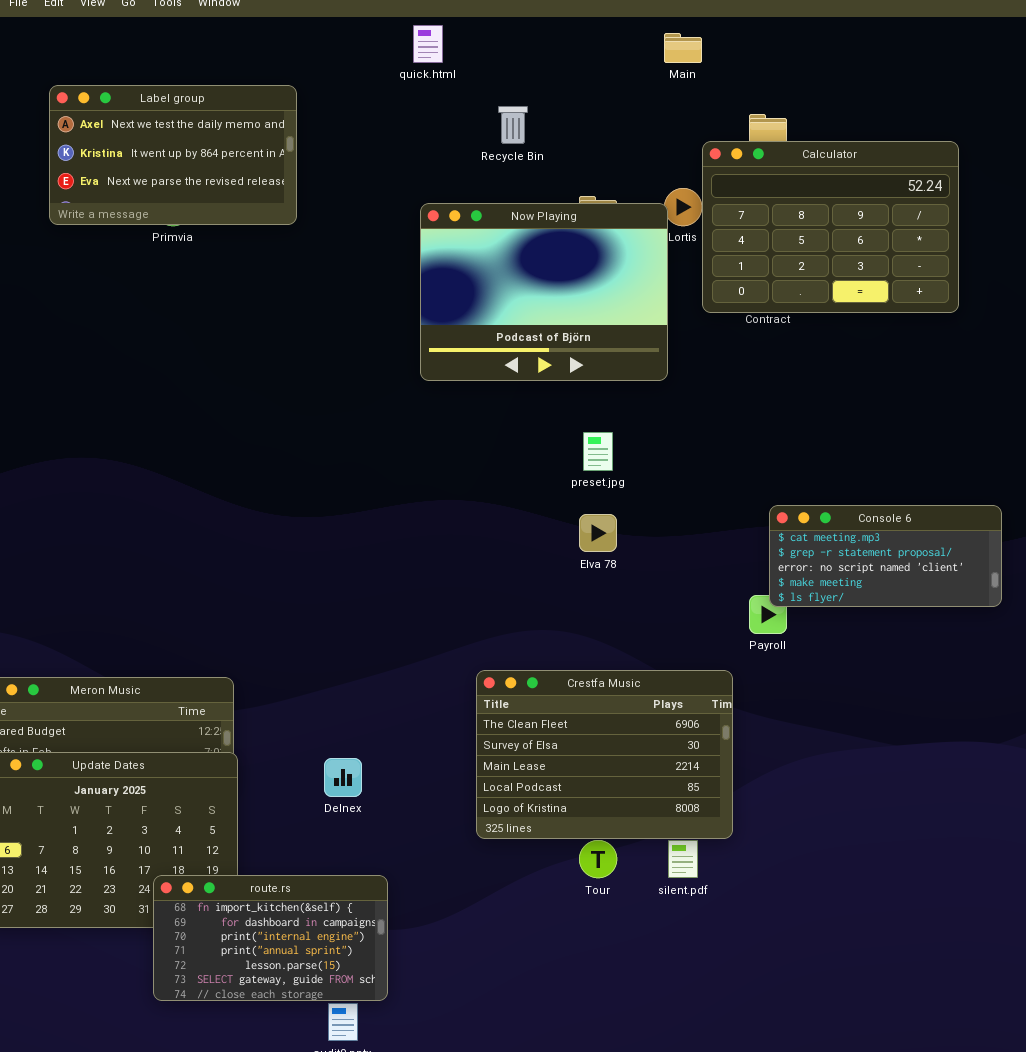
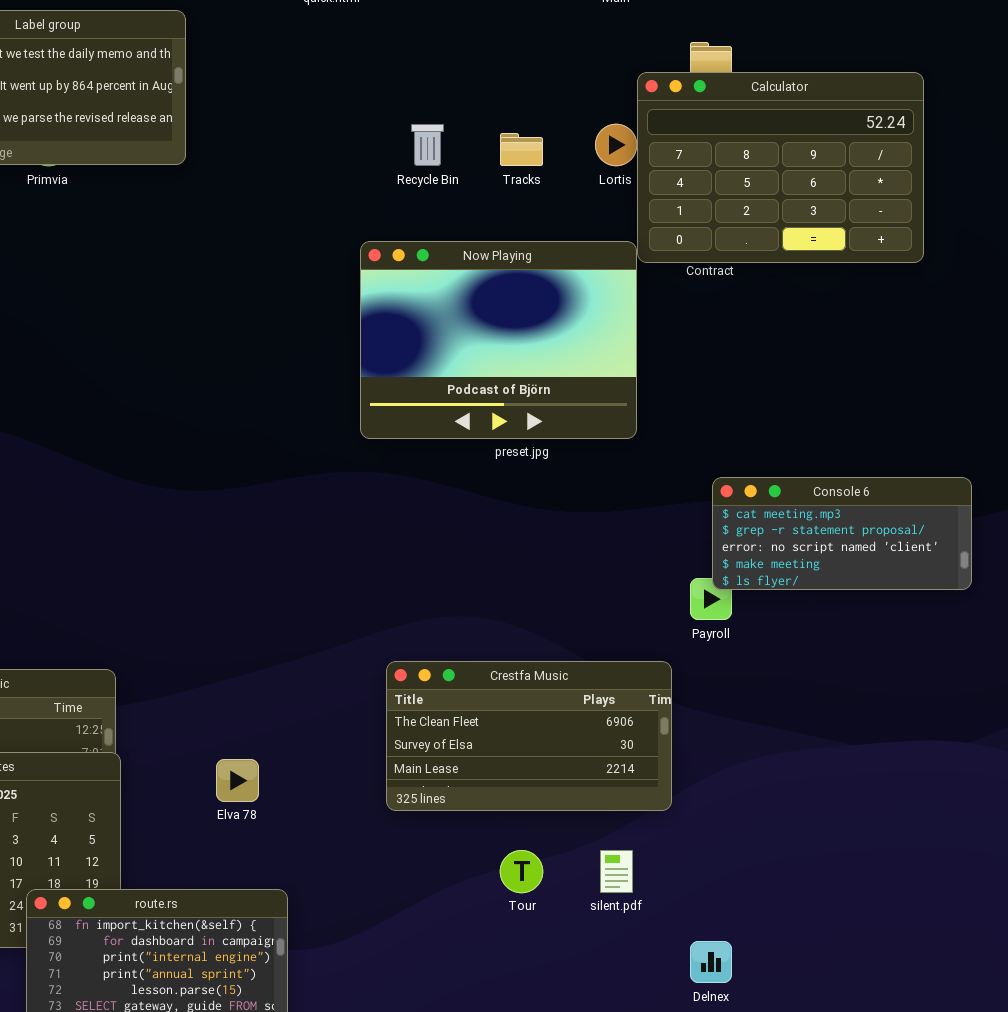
Recycle Bin: [498,106,528,144] -> [411,124,444,166], moved
Now Playing: [420,203,668,381] -> [360,241,637,439], moved
Elva 78: [579,514,617,552] -> [216,759,259,802], moved
Crestfa Music: [476,670,733,839] -> [386,661,672,811], resized
Delnex: [324,758,362,797] -> [690,941,732,983], moved

